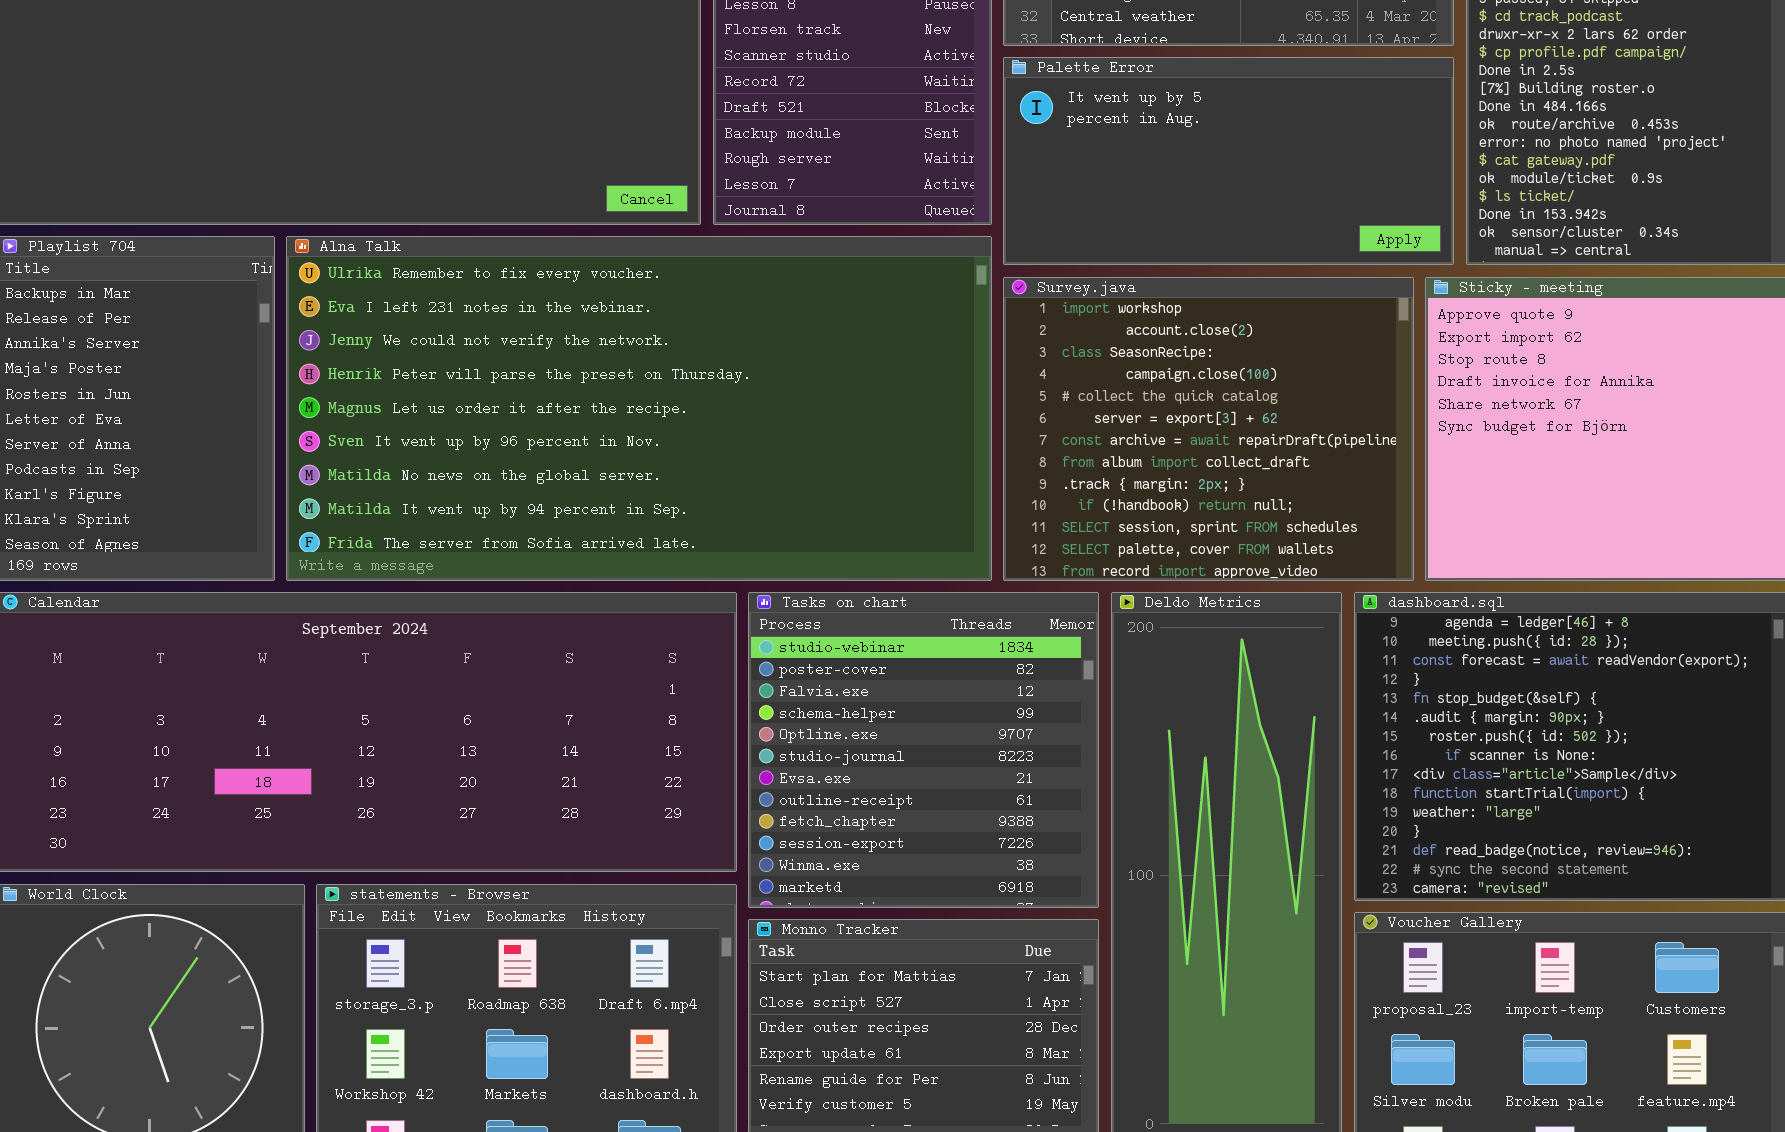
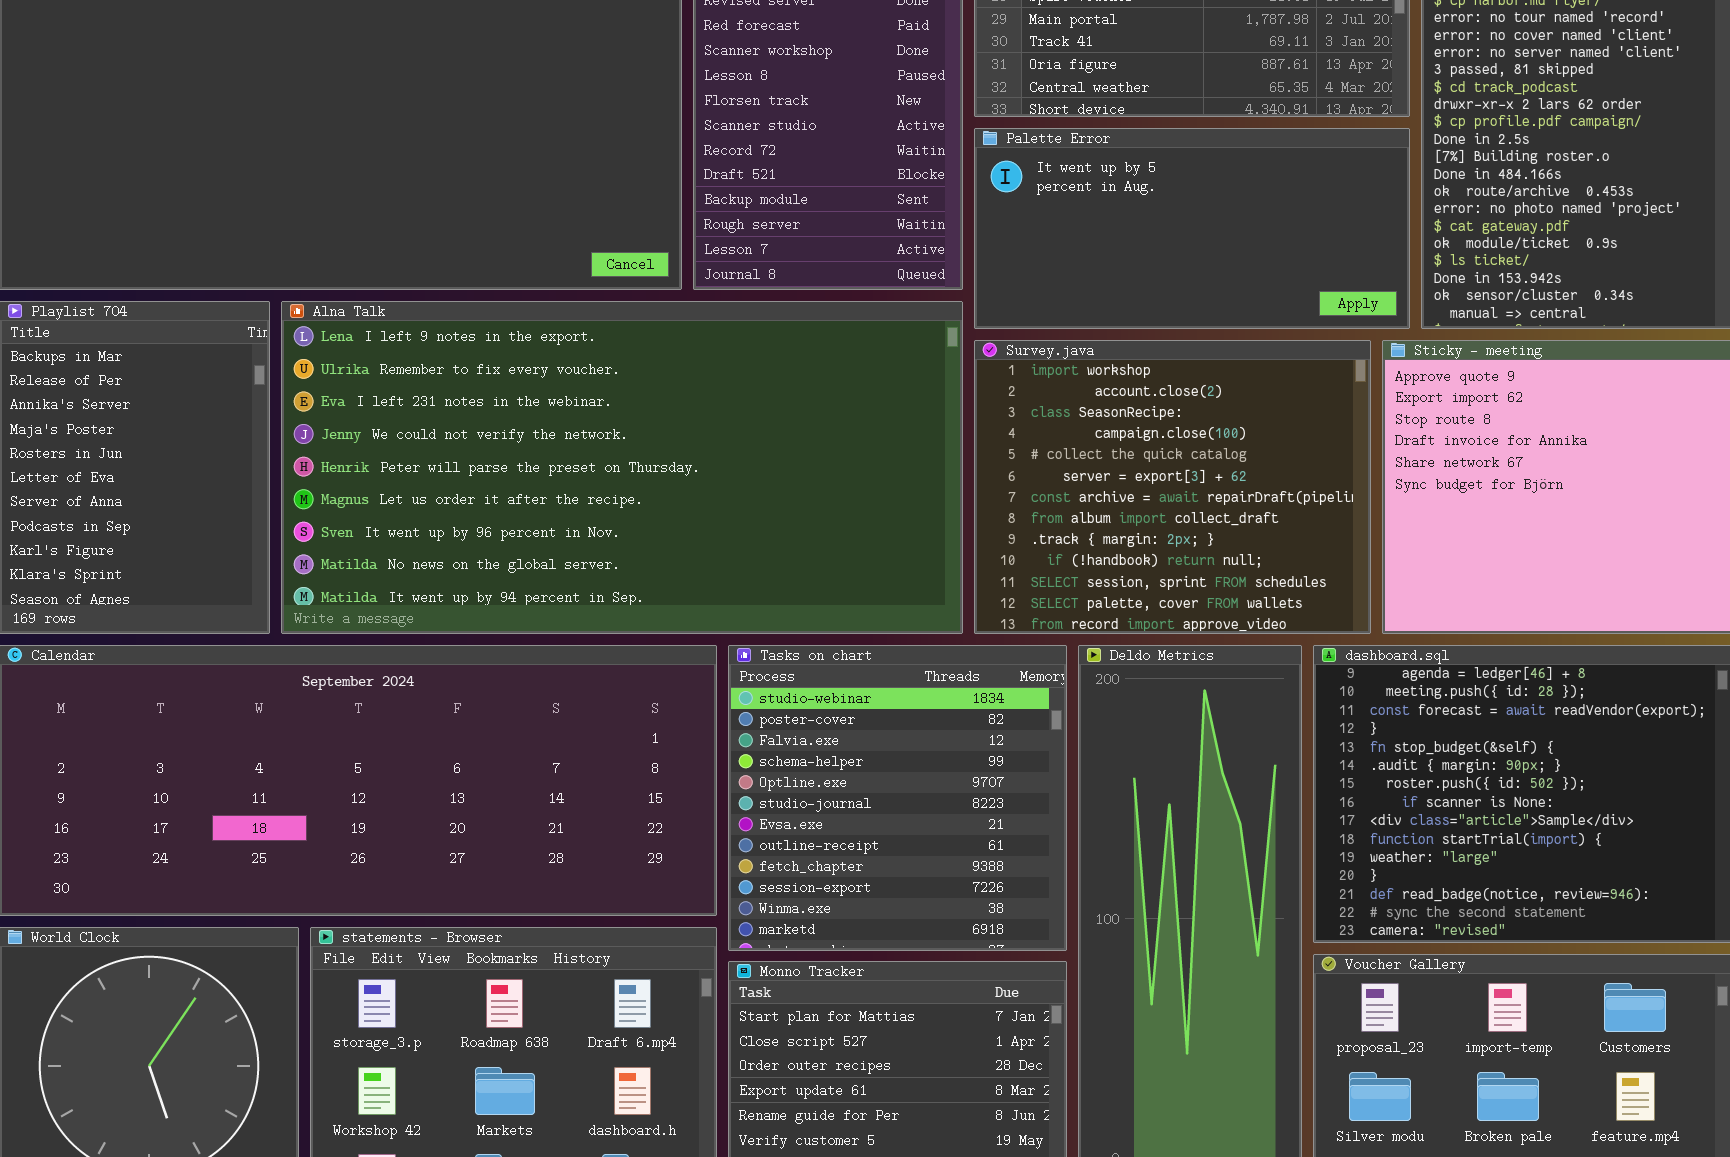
Alna Talk: [286,236,992,581] -> [281,301,963,634], scrolled up 1 row

